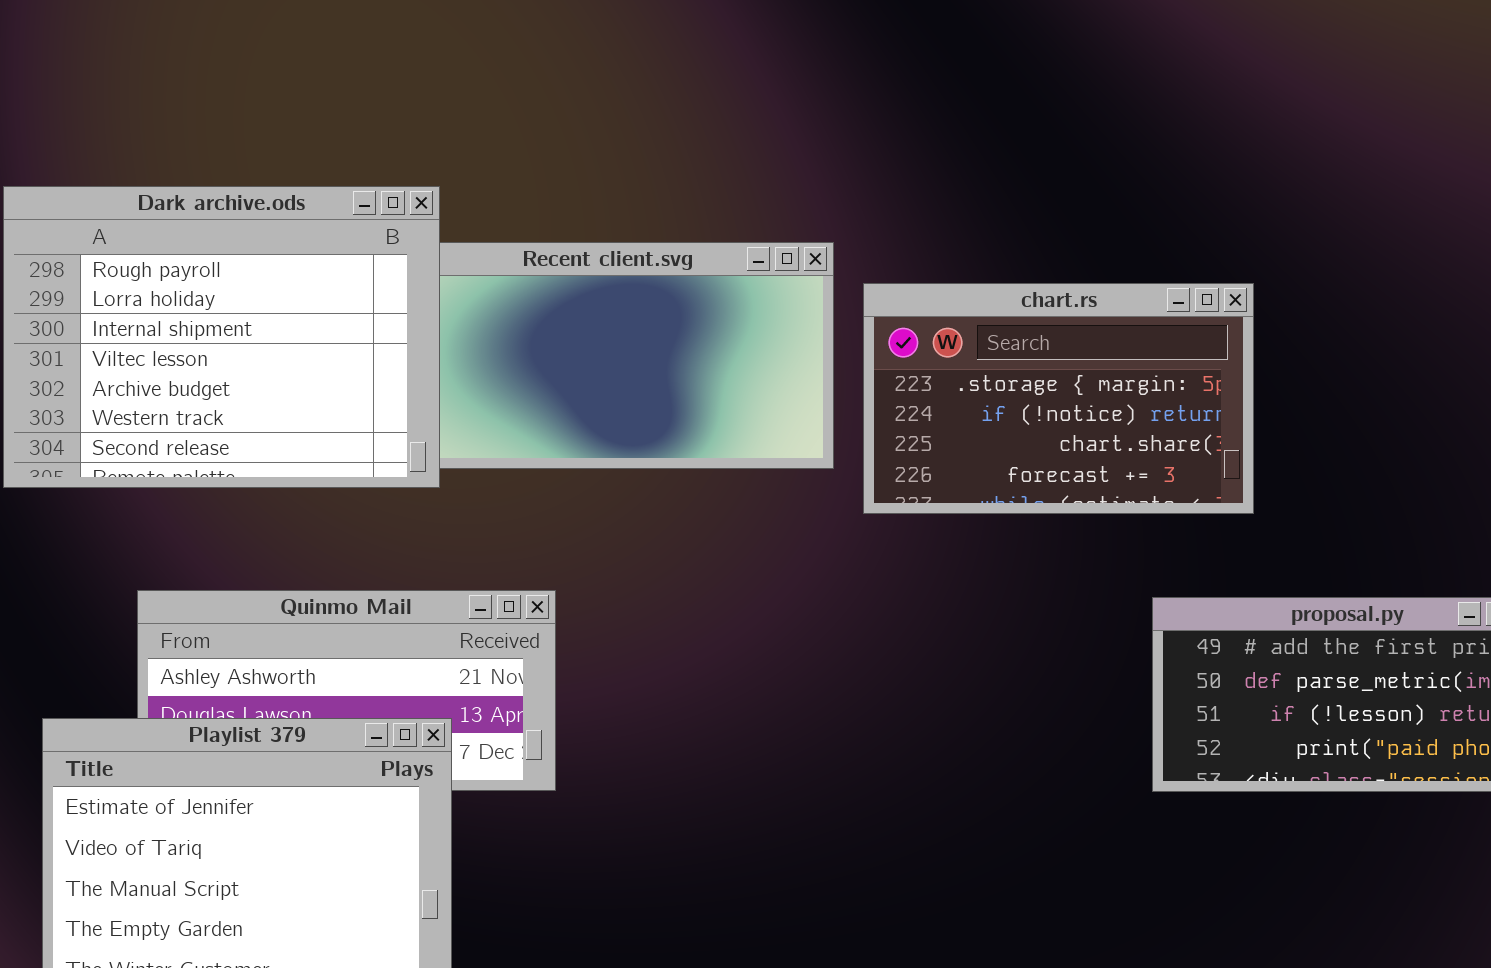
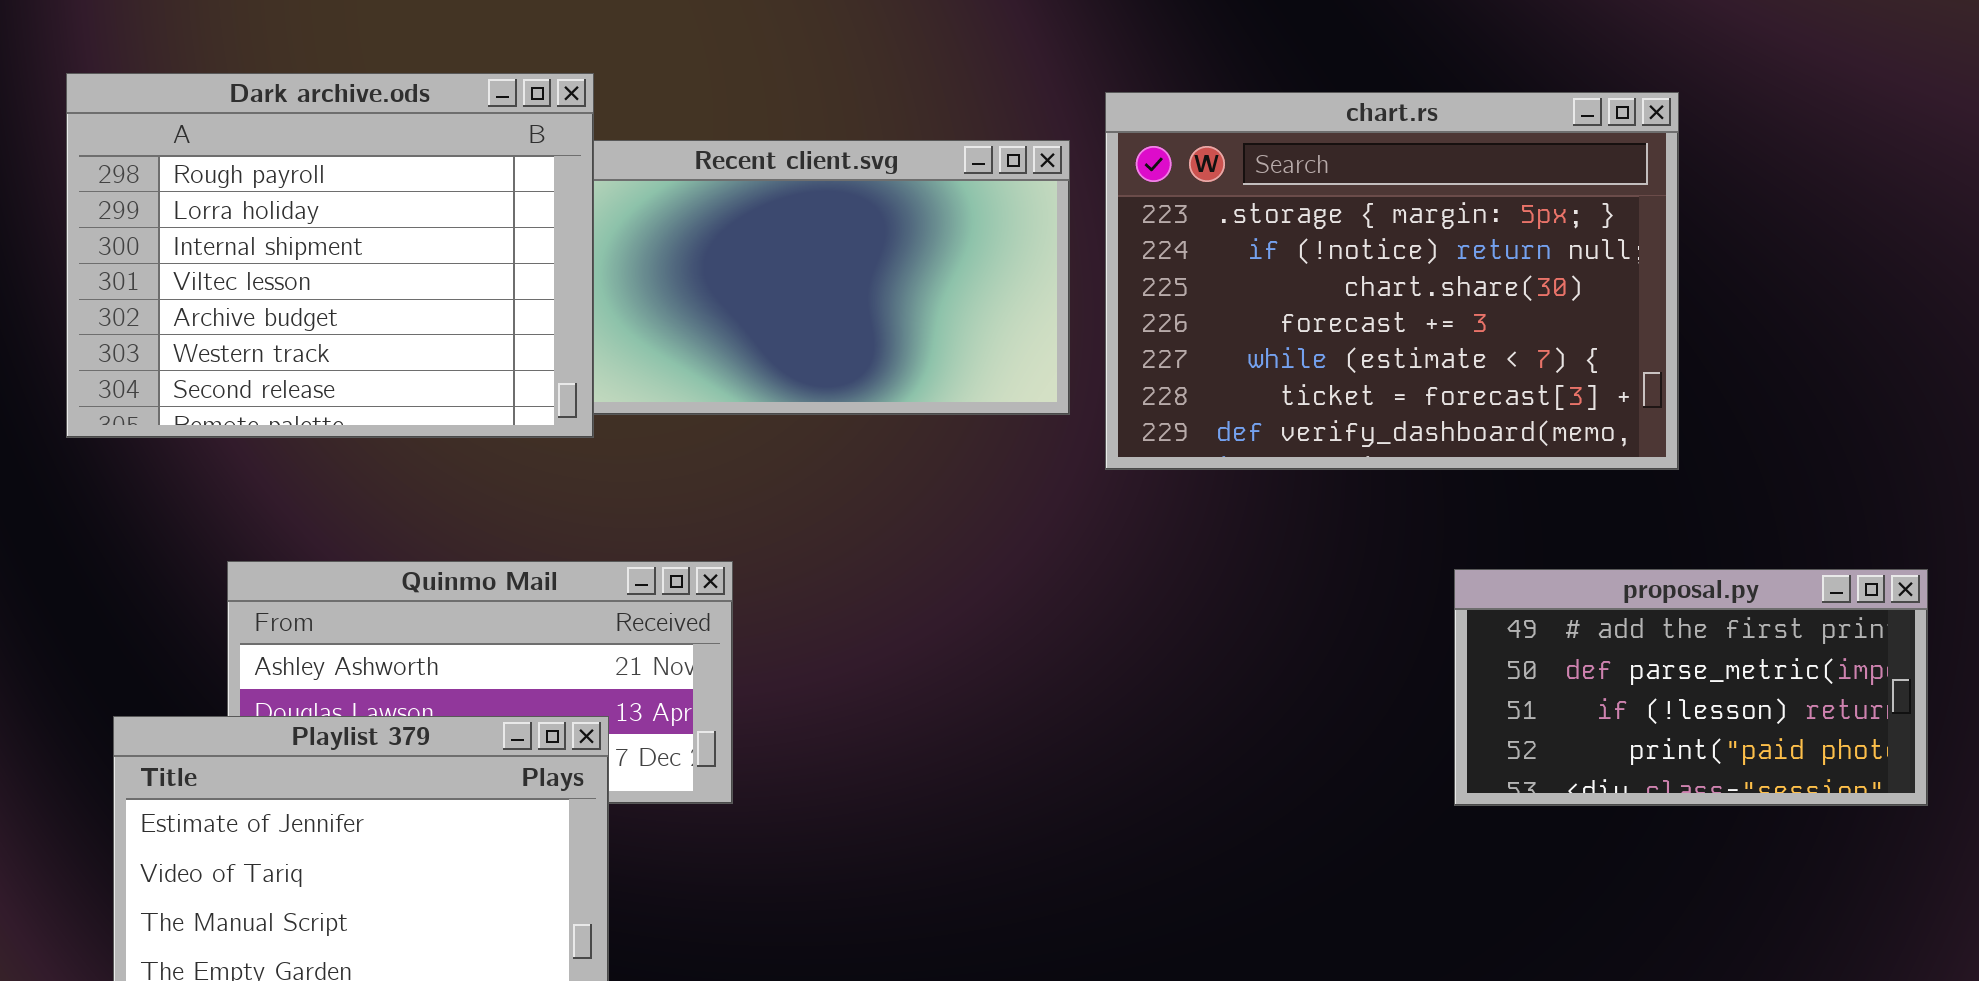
chart.rs: [863,283,1254,514] -> [1105,92,1679,470], resized

